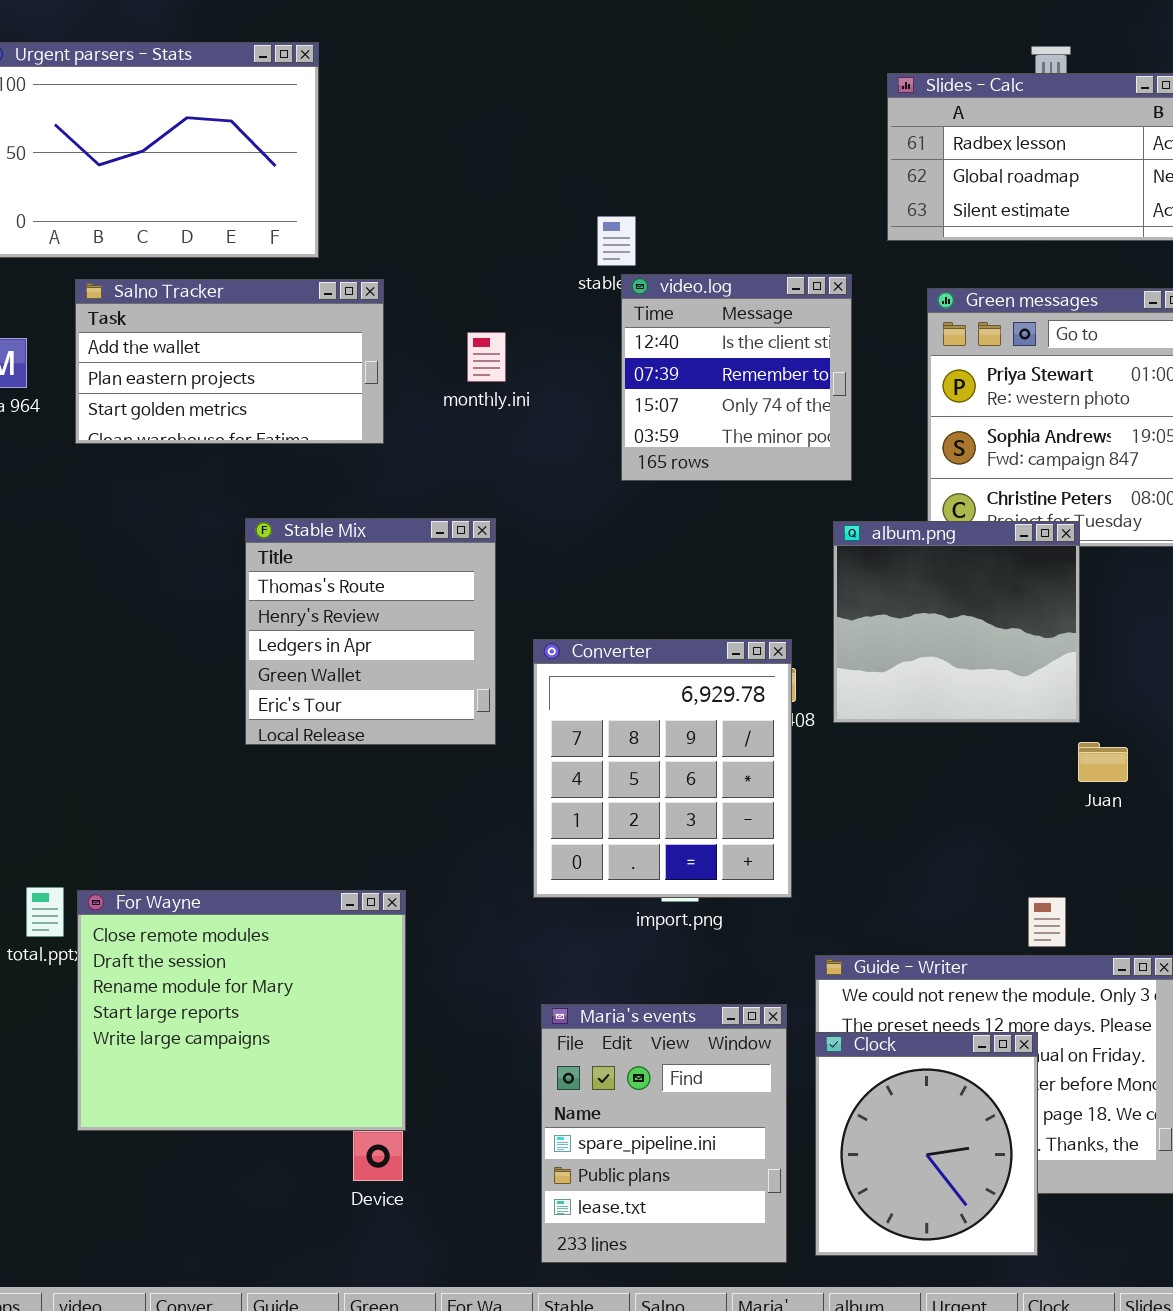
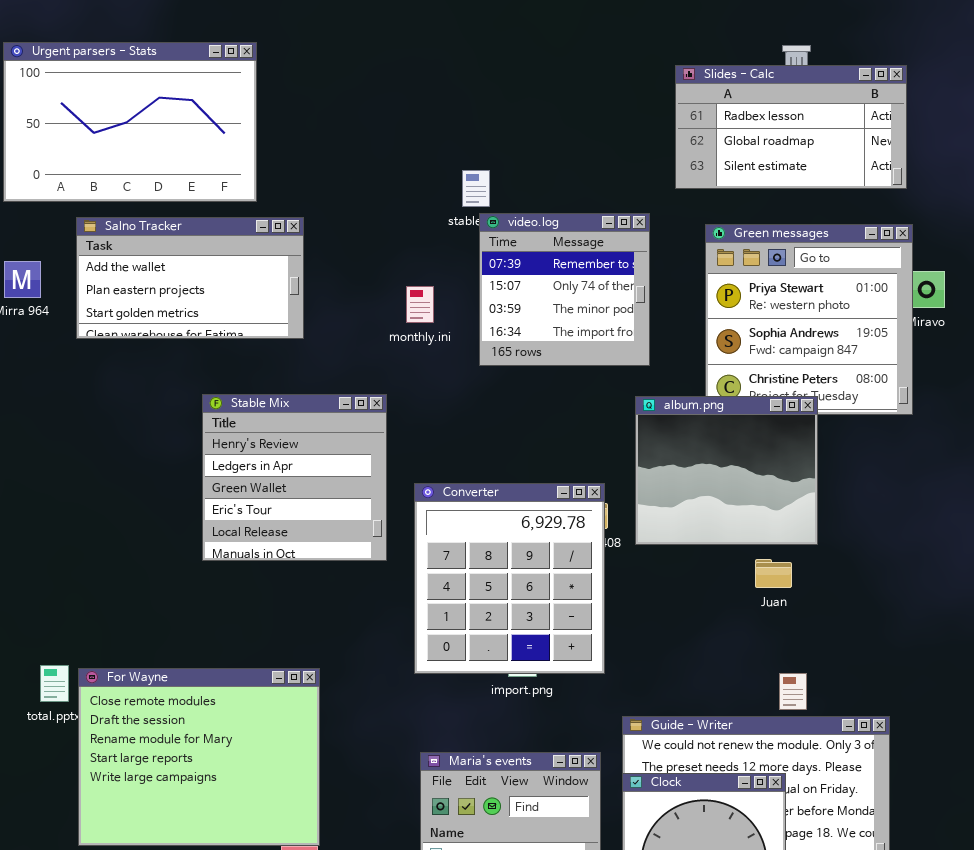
video.log: [621,274,852,481] -> [479,213,650,366], scrolled down 1 row
monthly.ini: [467,332,506,382] -> [406,286,434,323], moved
Stable Mix: [245,518,496,745] -> [202,394,387,561], scrolled down 1 row
Juan: [1078,742,1128,782] -> [755,559,792,588], moved

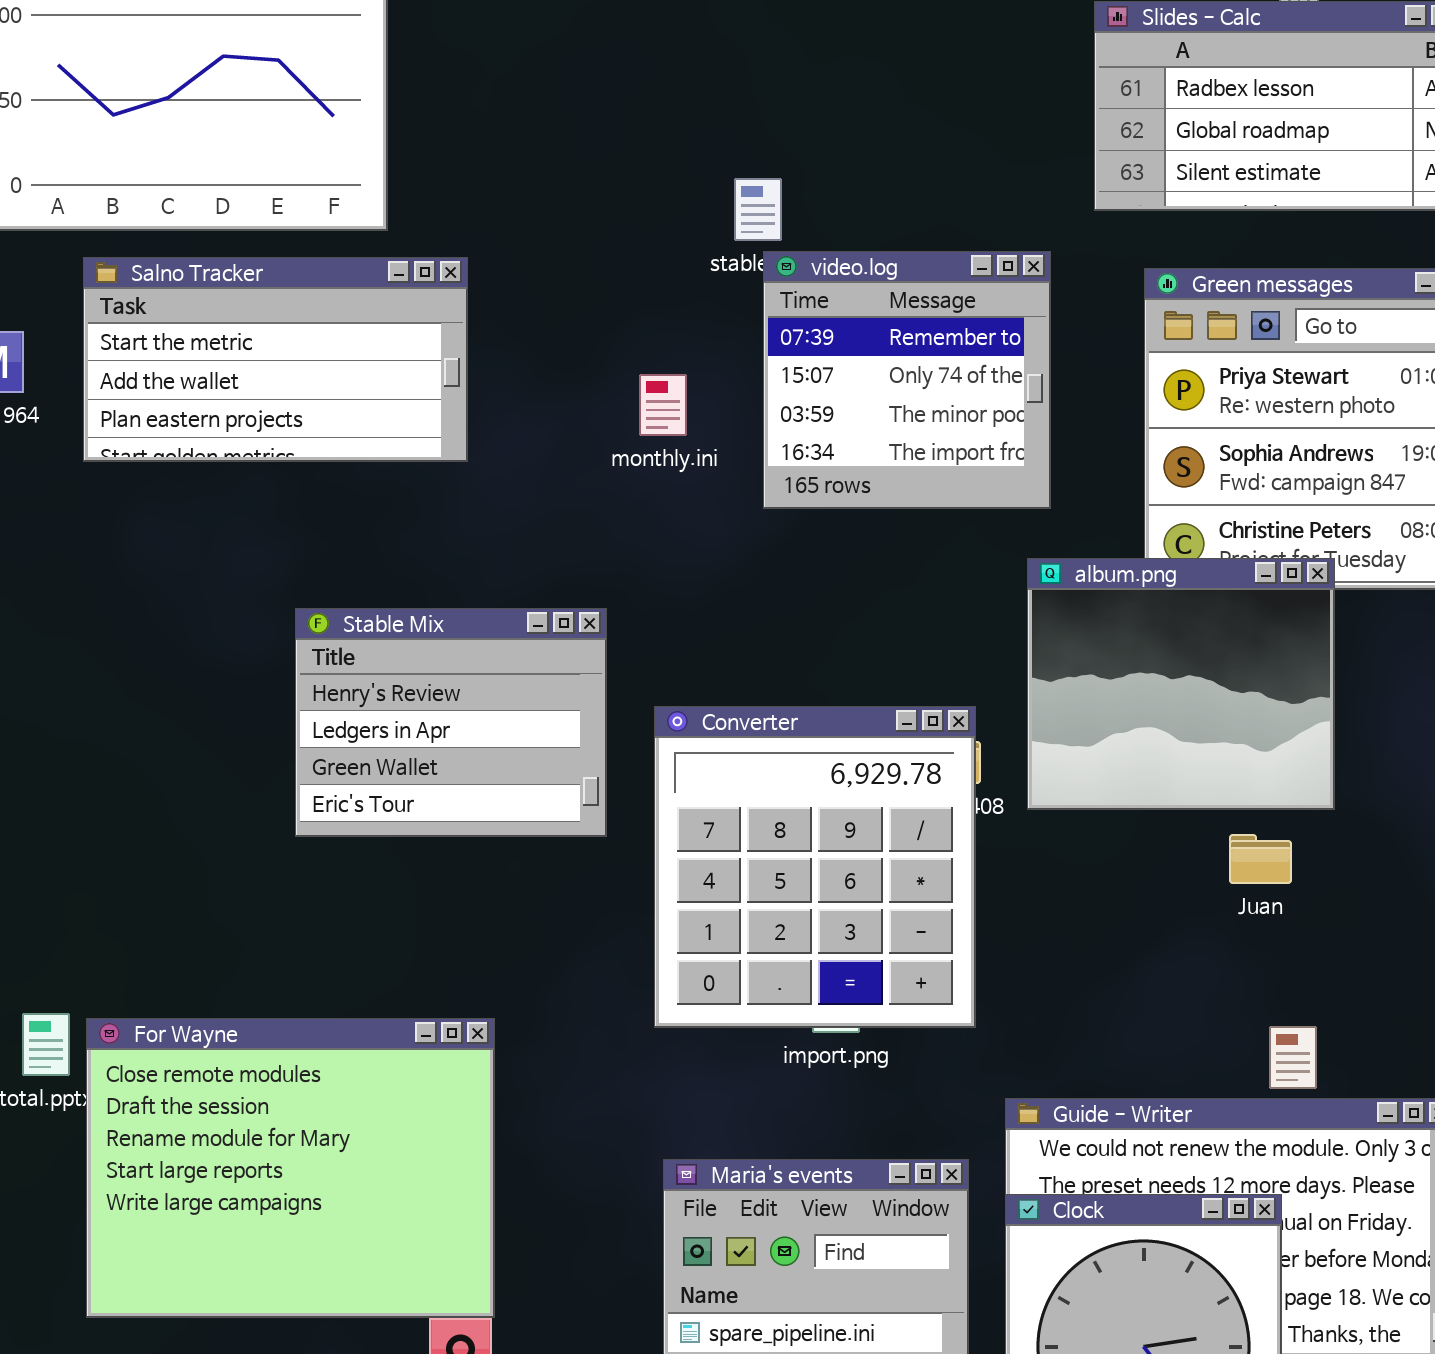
Salno Tracker: [76,217,304,339] -> [83,257,468,462], scrolled up 1 row
Stable Mix: [202,394,387,561] -> [295,608,607,837], resized

